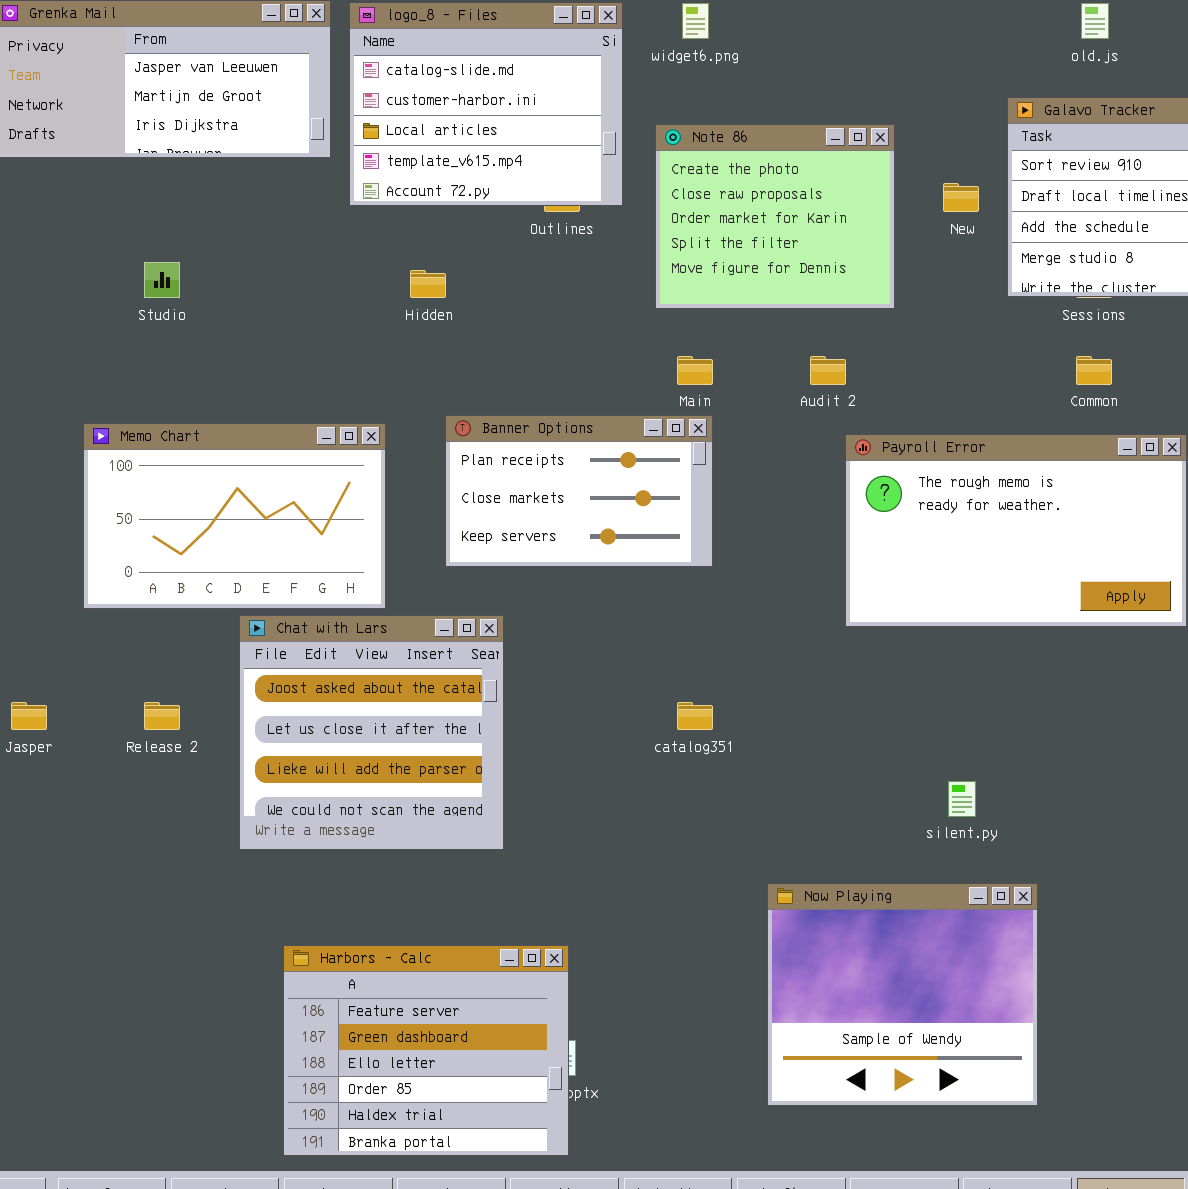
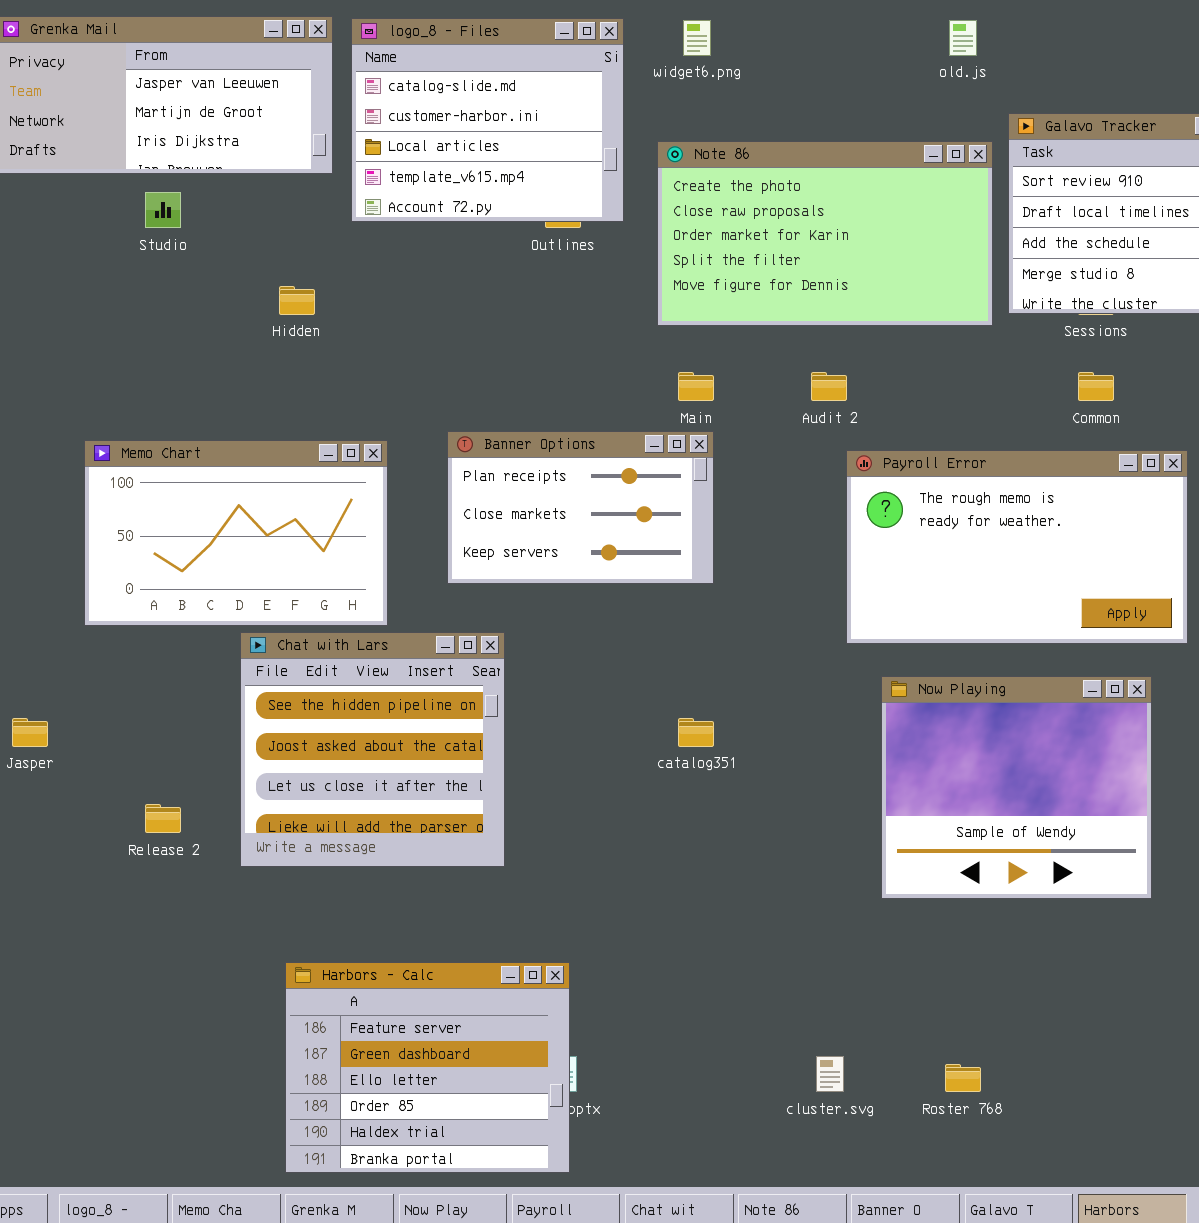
old.js: [1081,3,1109,39] -> [949,20,977,56], moved
Note 86: [655,124,895,309] -> [657,141,993,326], resized
Studio: [144,262,180,298] -> [145,192,181,228], moved
Hidden: [410,270,446,298] -> [279,286,315,315], moved
Chat with Lars: [239,615,504,850] -> [240,632,505,867], scrolled up 1 row
Release 2: [144,702,180,730] -> [145,804,181,833], moved
Now Playing: [767,883,1038,1106] -> [881,676,1152,899], moved

